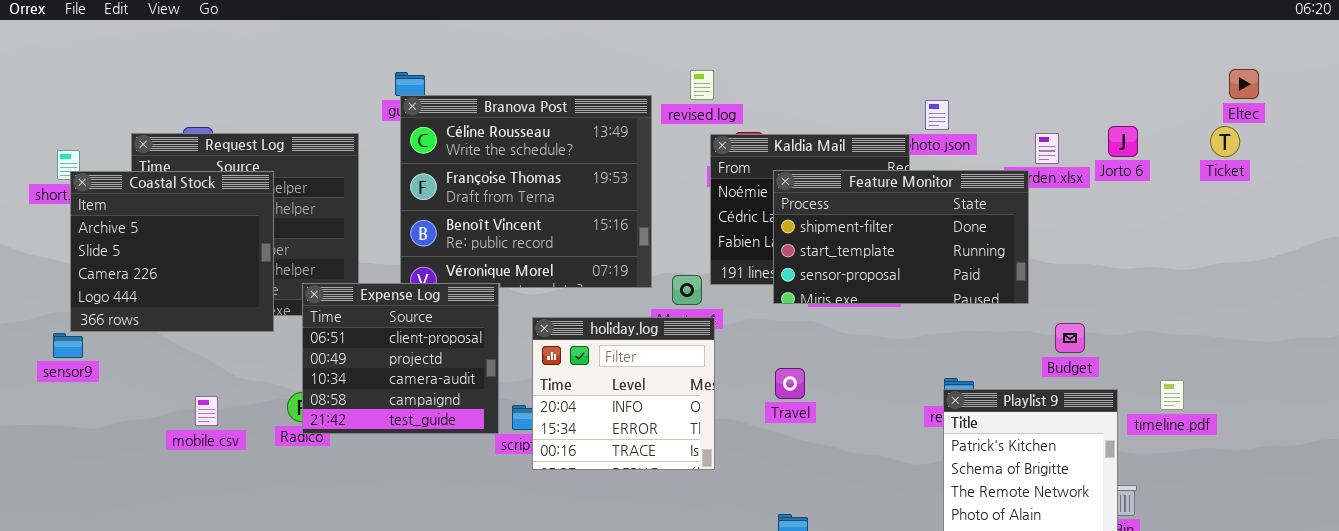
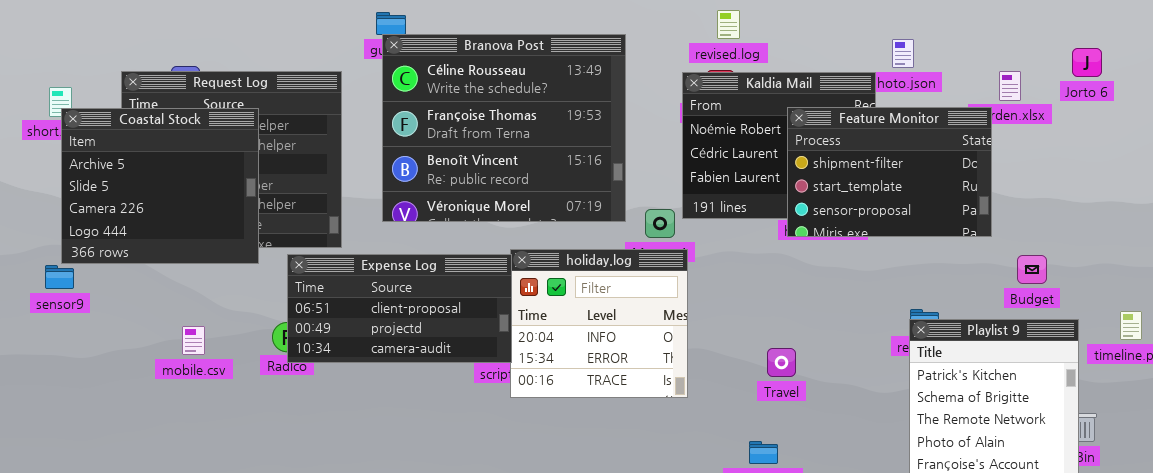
revised.log: [690,70,714,100] -> [717,10,740,39], moved
Jorto 6: [1108,126,1138,157] -> [1072,48,1102,77], moved
Feature Monitor: [773,170,1029,304] -> [787,107,992,237], resized
Expense Log: [302,283,499,434] -> [287,254,512,363], resized
Travel: [775,368,805,399] -> [767,348,796,377], moved

